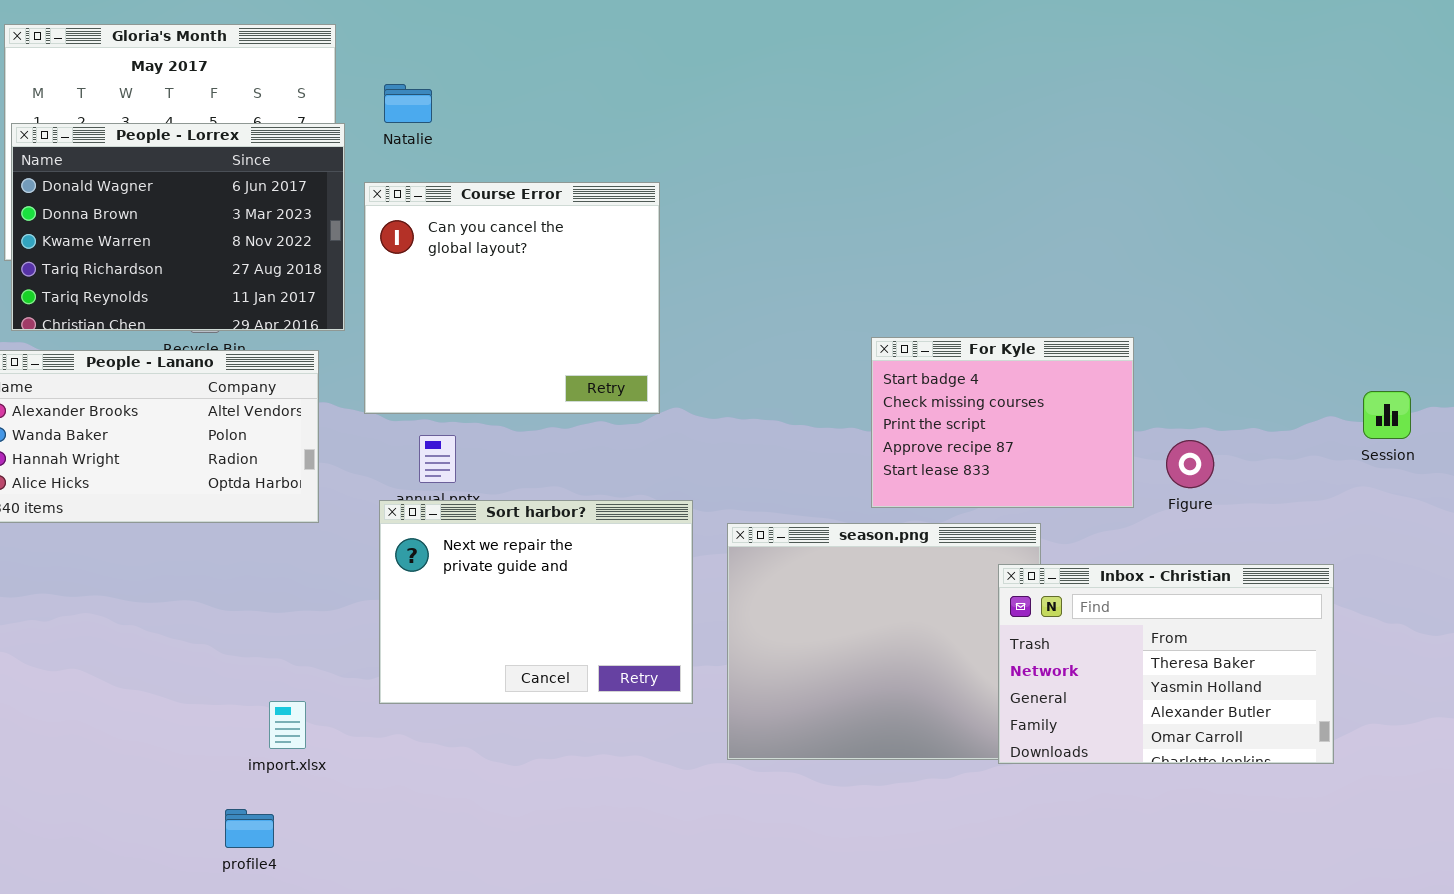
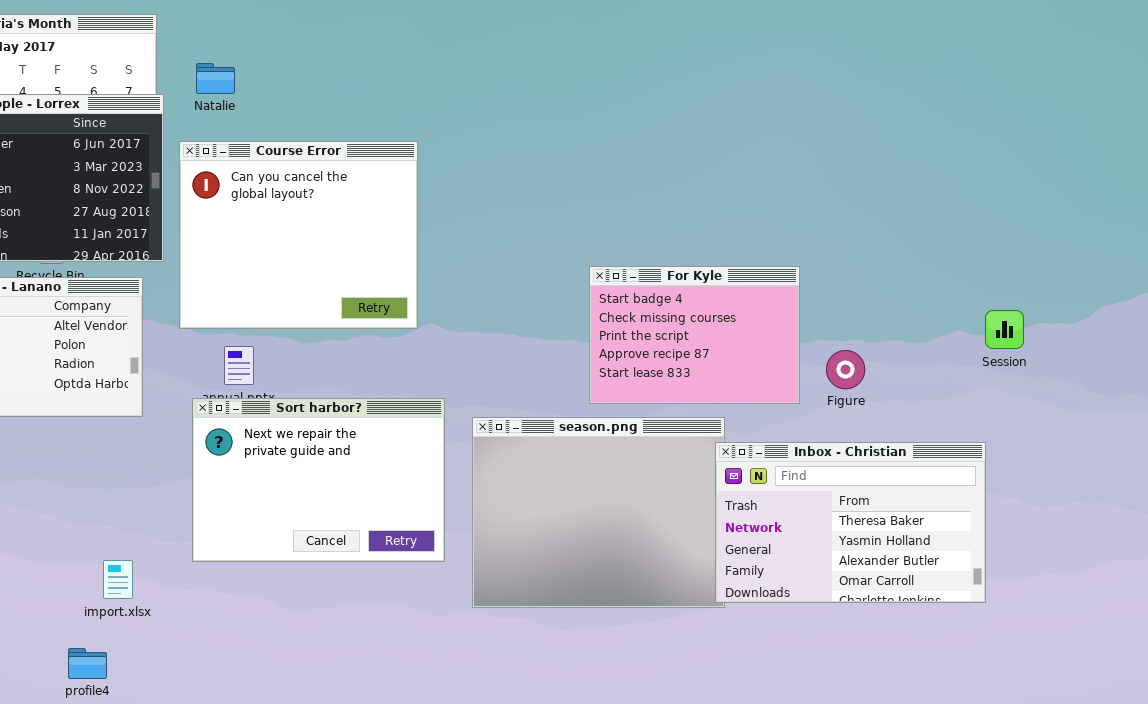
Inbox - Christian: [998,564,1334,764] -> [715,442,986,603], moved

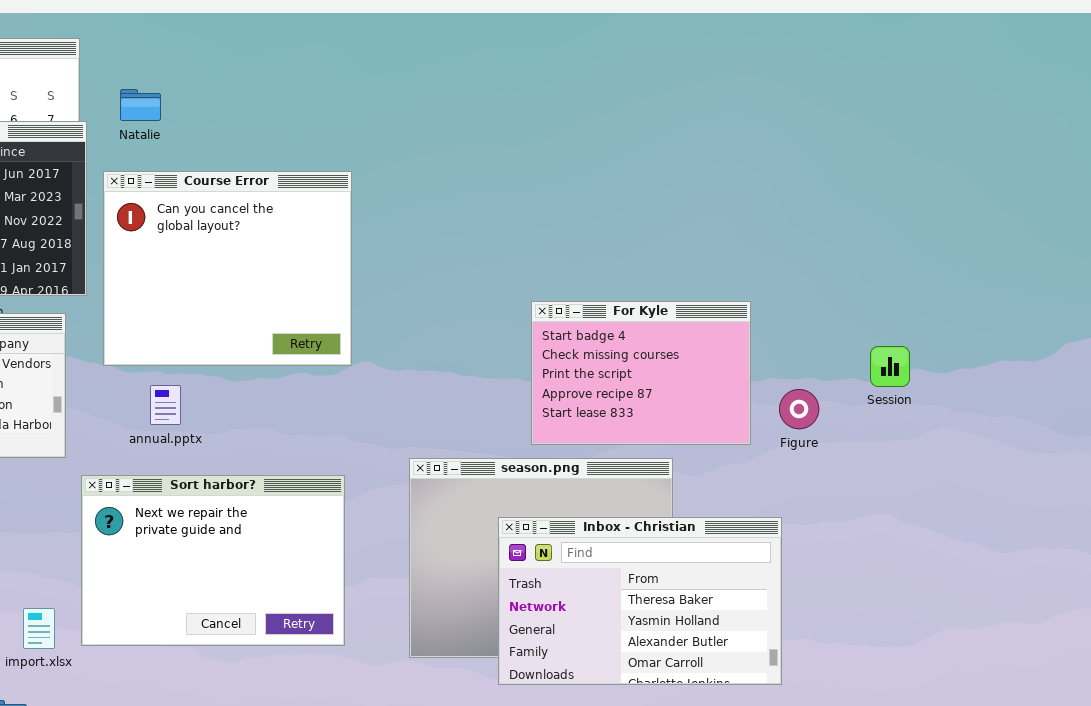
Session: [985,310,1024,349] -> [870,346,910,387], moved
Sort harbor?: [192,398,445,562] -> [81,475,345,646], moved
Inbox - Christian: [715,442,986,603] -> [498,517,782,685], moved

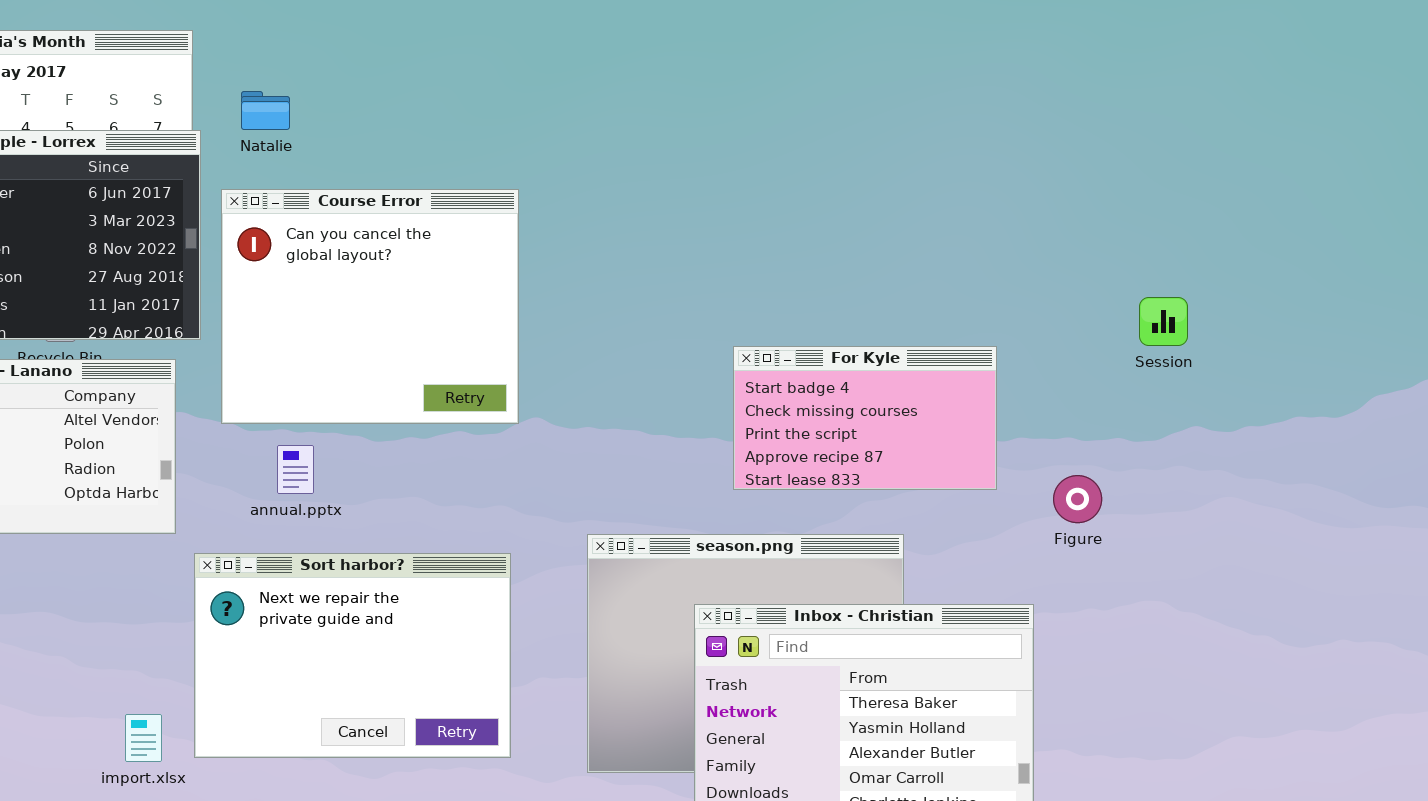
For Kyle: [531,301,751,445] -> [733,346,997,490], resized
Session: [870,346,910,387] -> [1139,297,1188,346], moved
Figure: [779,389,819,429] -> [1053,475,1102,523], moved

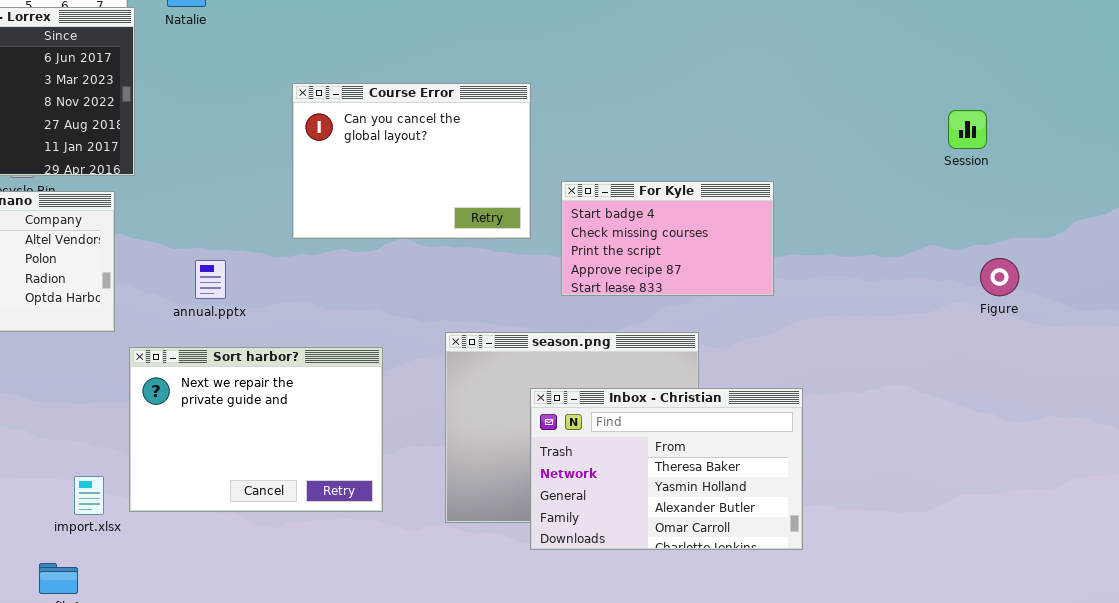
Course Error: [221,189,519,424] -> [292,83,531,239], moved, resized
Session: [1139,297,1188,346] -> [948,110,987,149], moved
Figure: [1053,475,1102,523] -> [980,258,1019,296], moved

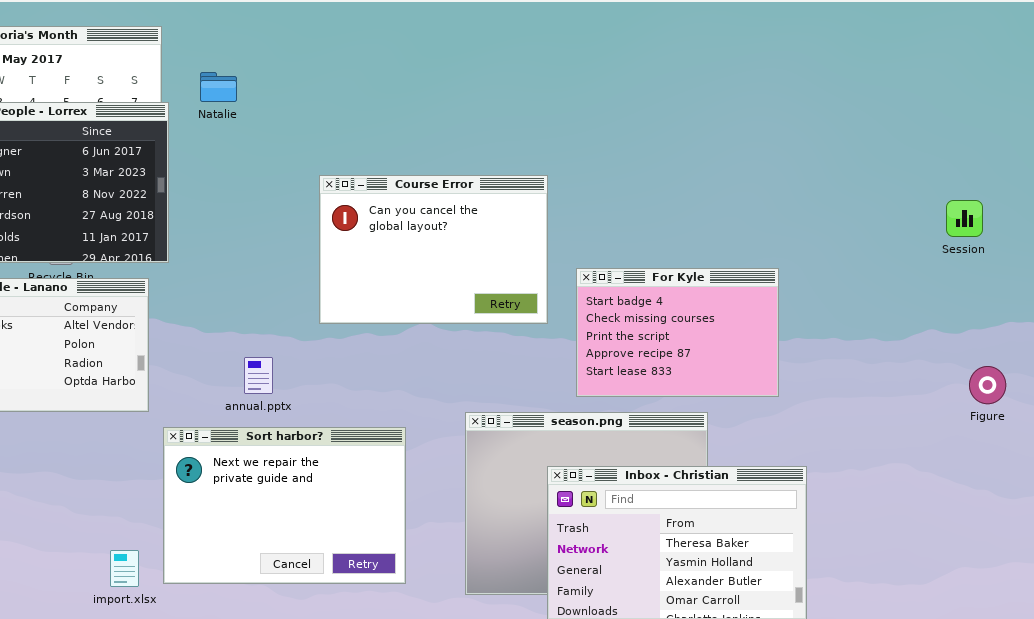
For Kyle: [561,181,774,296] -> [576,268,779,397], resized
Figure: [980,258,1019,296] -> [969,366,1006,404], moved
annual.pptx: [195,260,226,299] -> [244,357,273,394], moved

